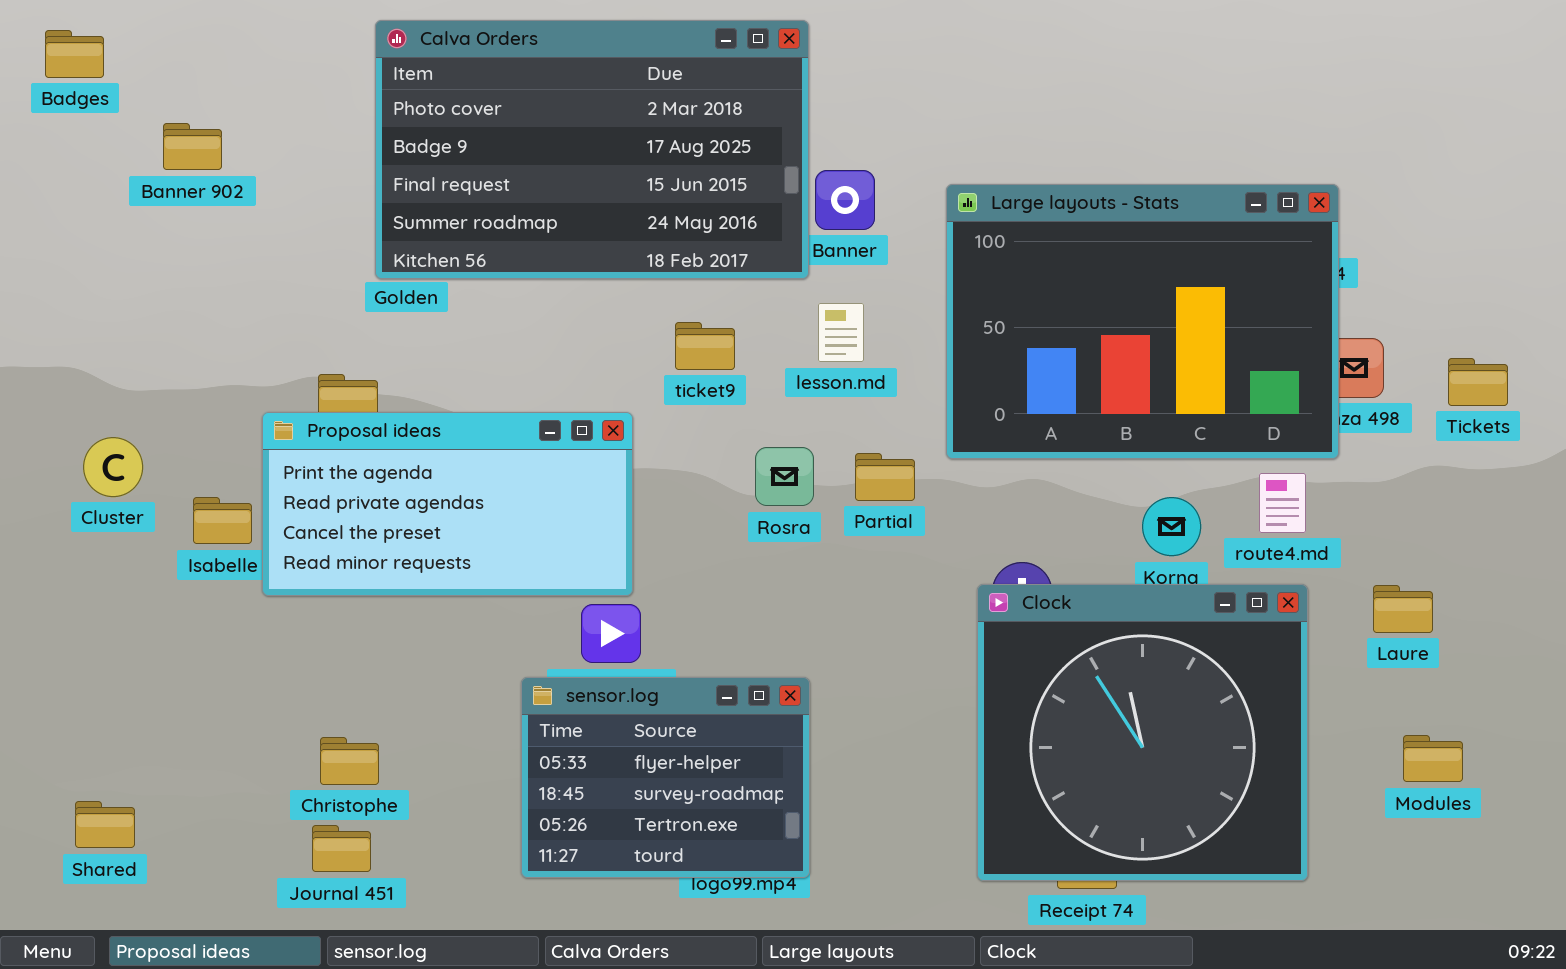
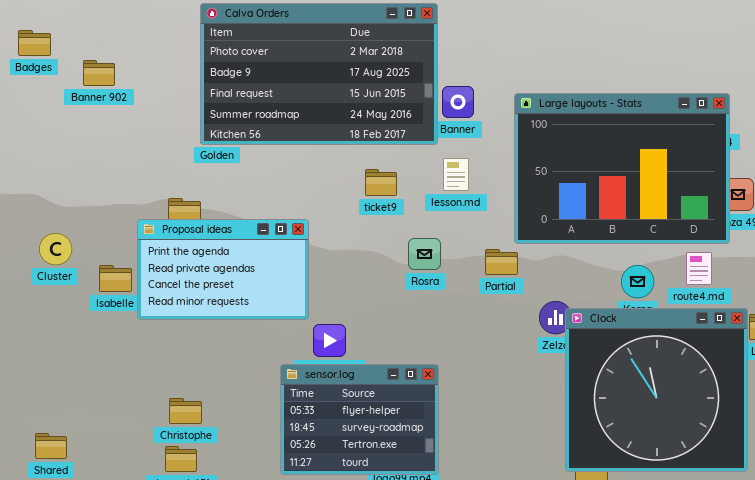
Badges: [45,30,104,78] -> [18,30,51,56], moved
Proposal ideas: [262,412,633,596] -> [137,219,309,320], resized
Partial: [855,453,915,501] -> [485,249,518,275], moved
Clock: [977,584,1308,881] -> [565,308,748,472], moved

